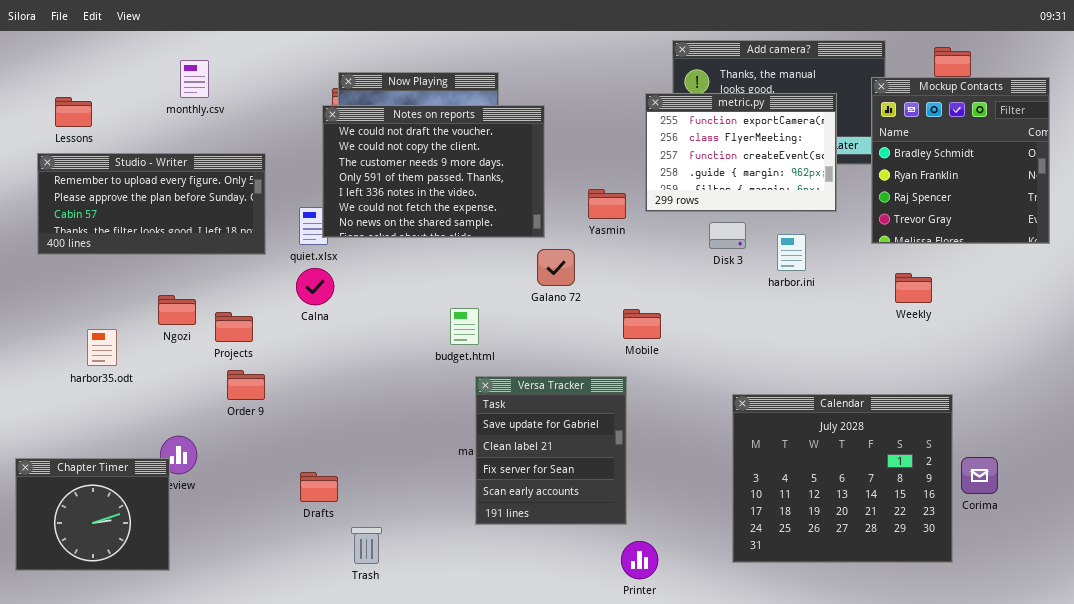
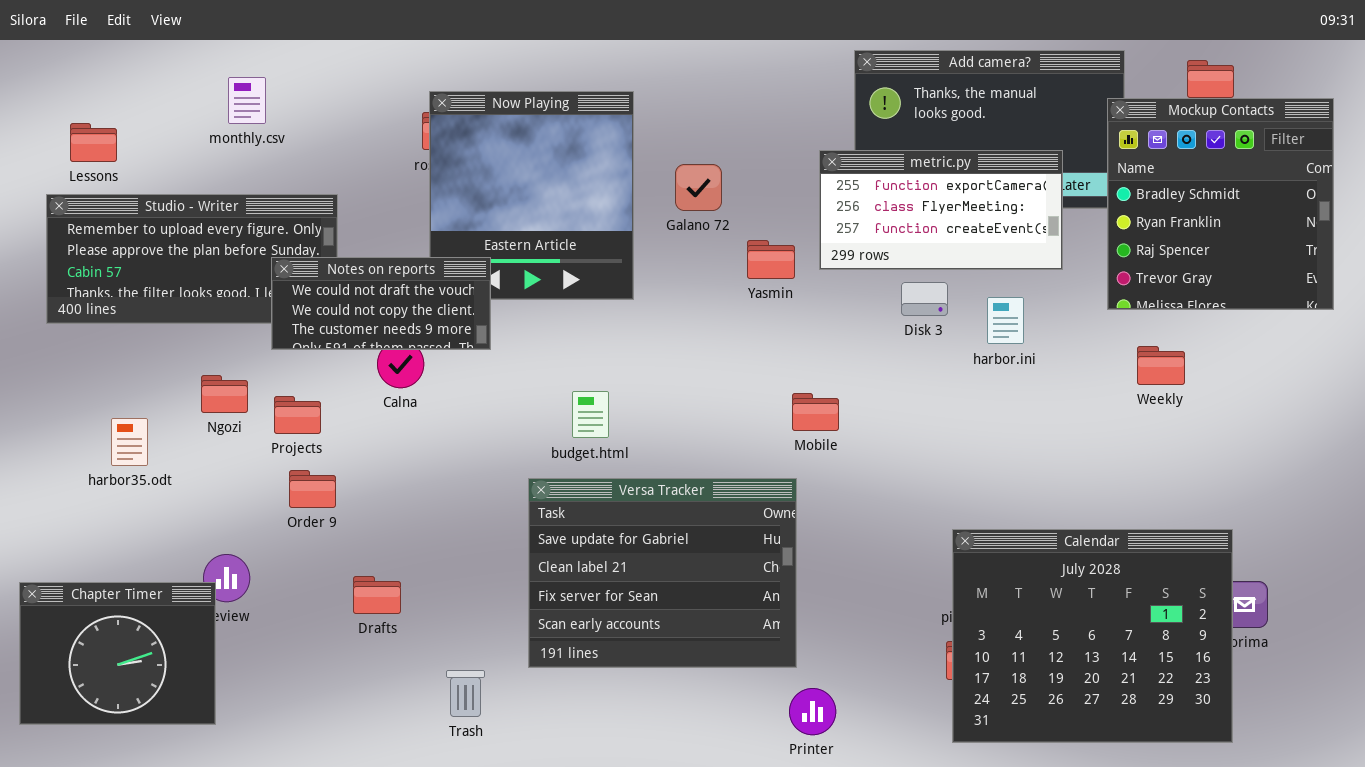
metric.py: [645,93,837,212] -> [819,150,1063,270], resized
Notes on reports: [322,105,545,238] -> [271,257,491,350], moved, resized
Galano 72: [537,249,575,286] -> [675,164,722,211], moved
Versa Tracker: [475,376,627,525] -> [528,478,797,668], resized
Calendar: [732,394,953,563] -> [952,529,1233,743], moved
Drafts: [300,472,338,502] -> [353,576,401,614], moved

